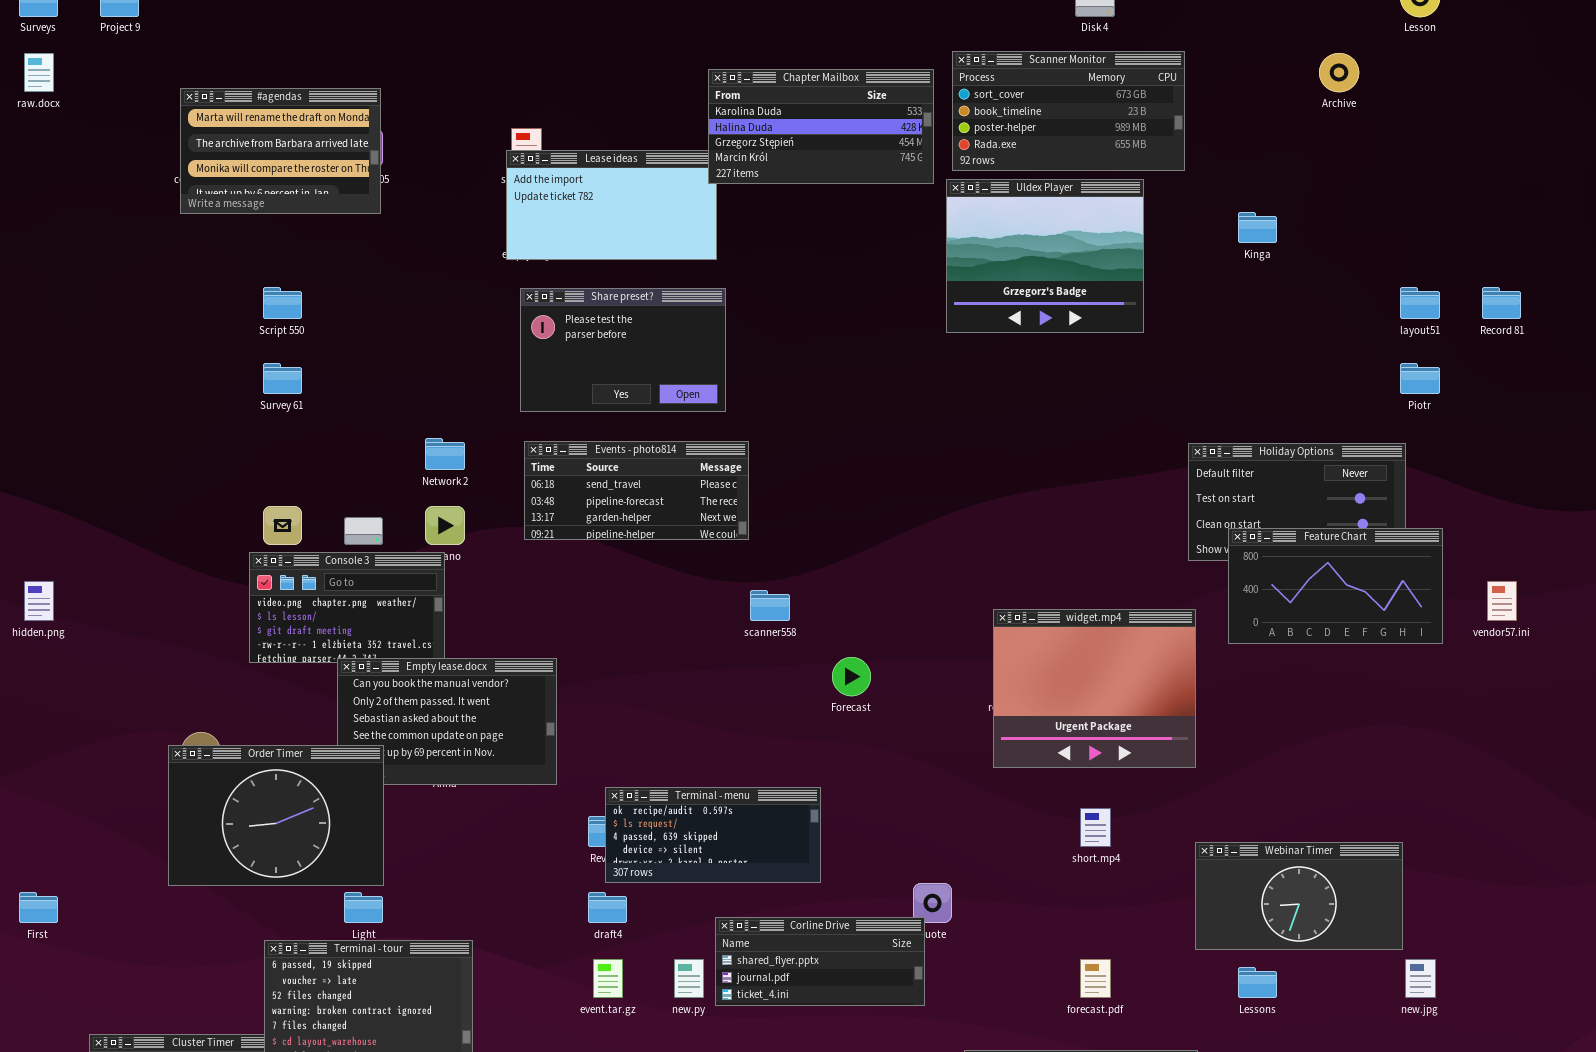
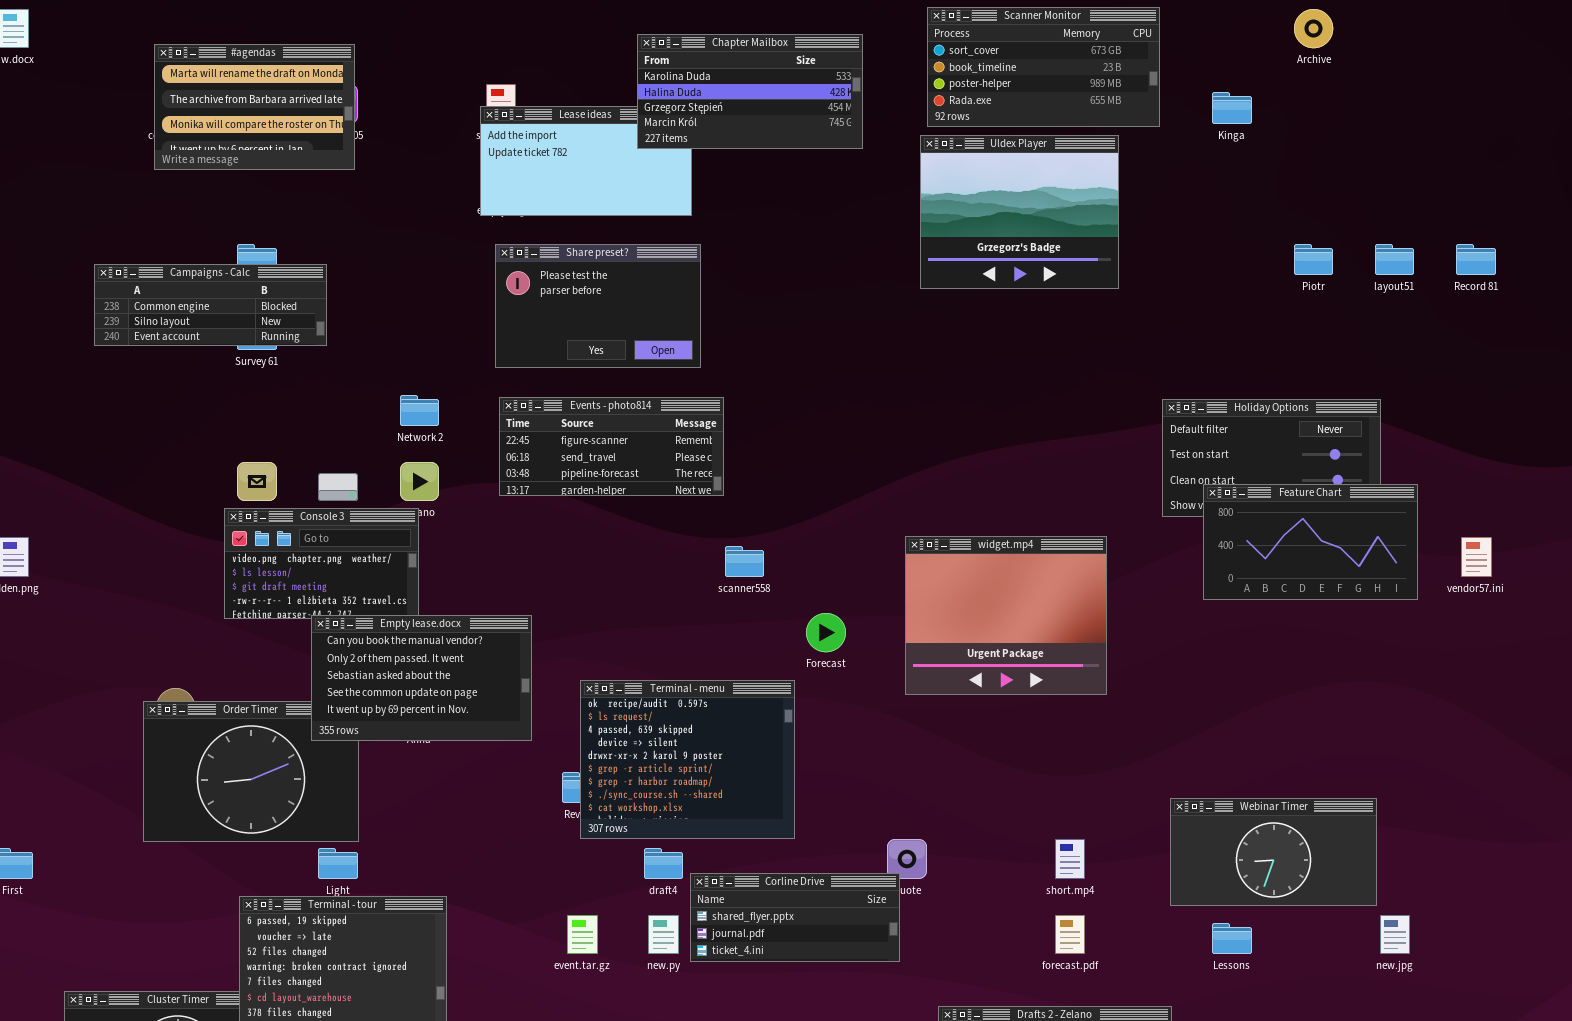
Chapter Mailbox: [708,69,934,184] -> [637,34,863,149], moved
Kinga: [1238,212,1277,243] -> [1212,92,1252,124], moved
Campaigns - Calc: none -> [94,264,327,346], opened
Piotr: [1400,363,1440,394] -> [1294,244,1333,275], moved
Events - photo814: [524,441,749,540] -> [499,397,724,496], scrolled up 1 row
widget.mp4: [993,609,1196,768] -> [905,536,1107,695], moved
Empty lease.docx: [337,658,557,785] -> [311,615,532,741], raised
Terminal - menu: [605,787,821,883] -> [580,680,795,839], resized
short.mp4: [1080,808,1111,847] -> [1055,839,1085,879], moved
draft4: [588,892,627,923] -> [644,848,683,879], moved

